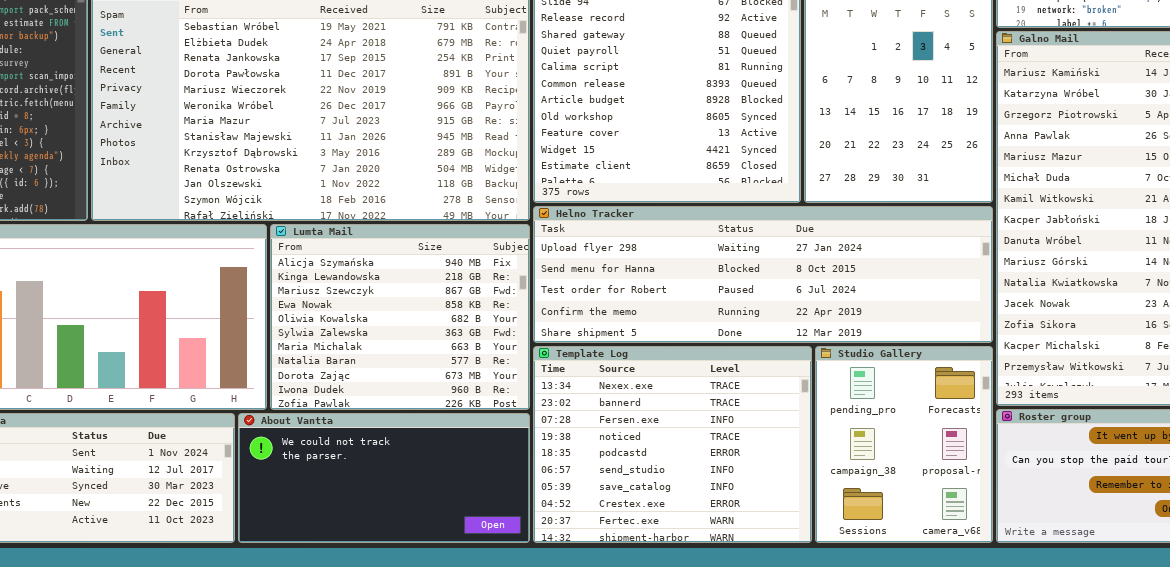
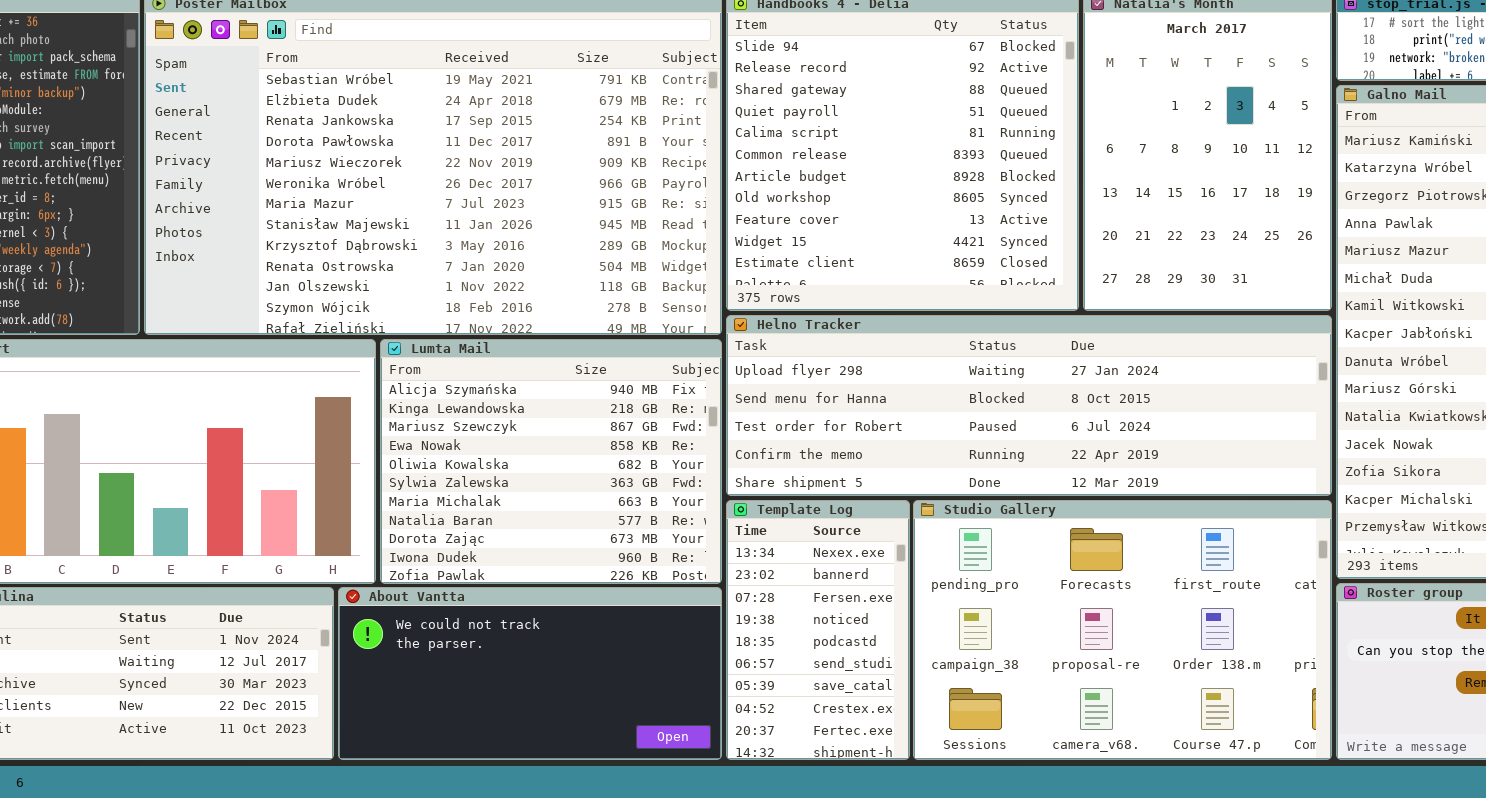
Template Log: [533,346,812,543] -> [726,500,910,760], resized
Studio Gallery: [815,346,993,543] -> [913,500,1332,760], resized

